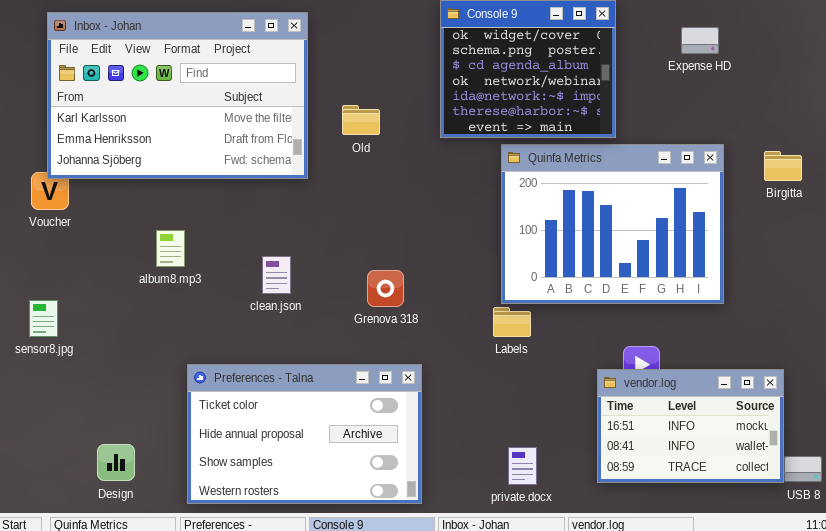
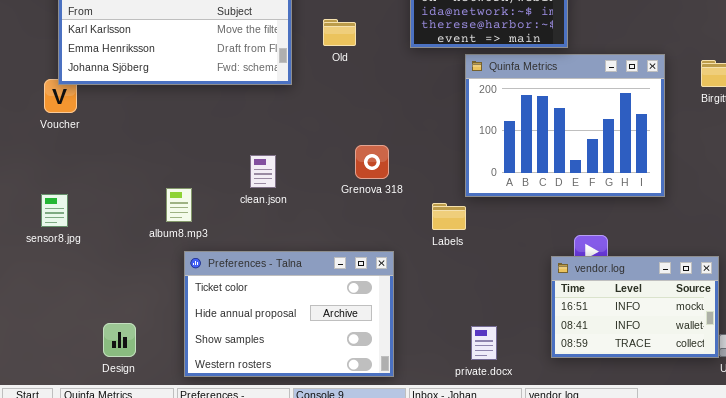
album8.mp3: [156,230,185,267] -> [166,188,192,222], moved
Grenova 318: [367,270,404,307] -> [355,145,389,179], moved
Labels: [493,307,531,337] -> [432,203,466,230], moved

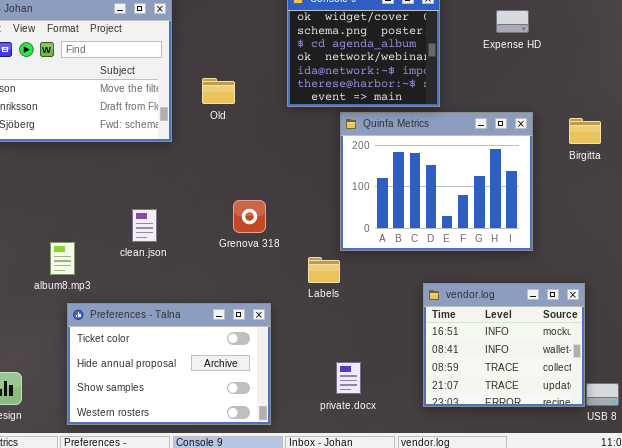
vendor.log: [551,256,719,358] -> [423,283,585,407], resized
private.docx: [471,326,497,360] -> [336,362,361,394], moved

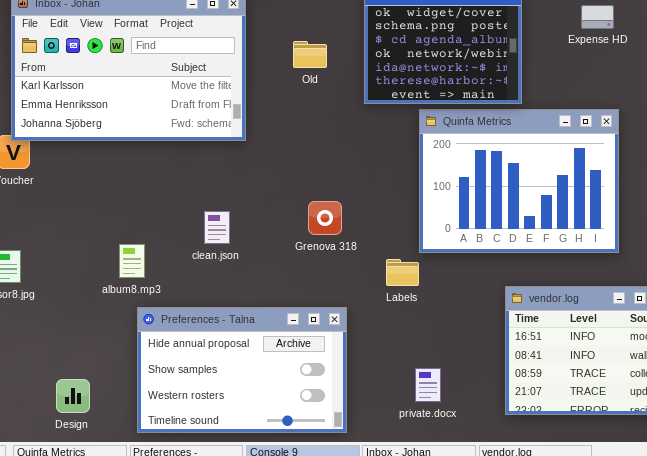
Old: [202,78,235,104] -> [293,41,327,68], moved
Preferences - Talna: [67,303,271,425] -> [137,307,347,433], scrolled down 1 row

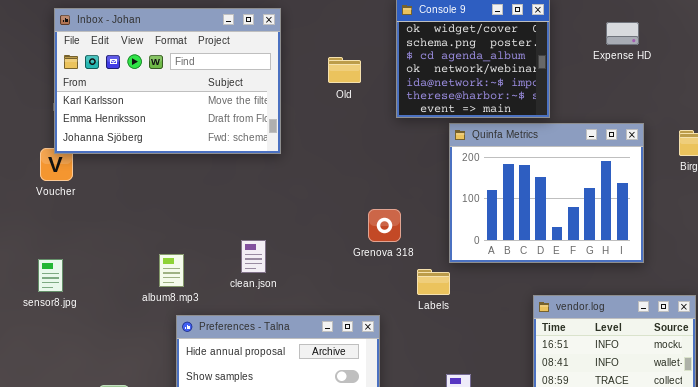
Grenova 318: [308,201,342,235] -> [368,209,401,242], moved
clean.json: [204,211,230,244] -> [241,240,266,273], moved

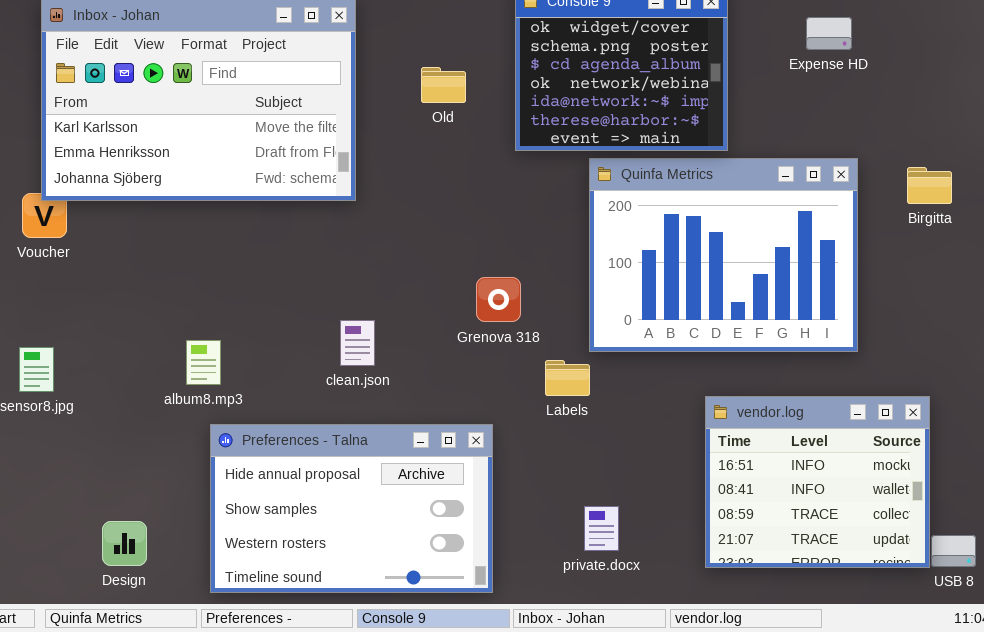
clean.json: [241,240,266,273] -> [340,320,375,366], moved

